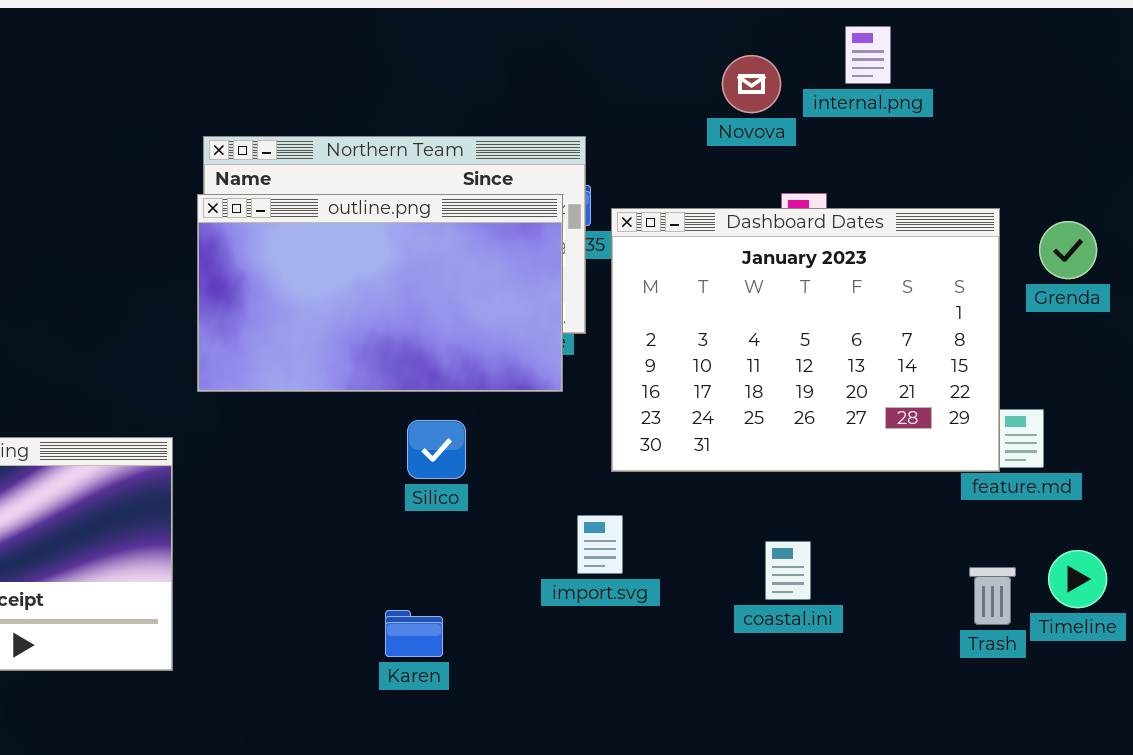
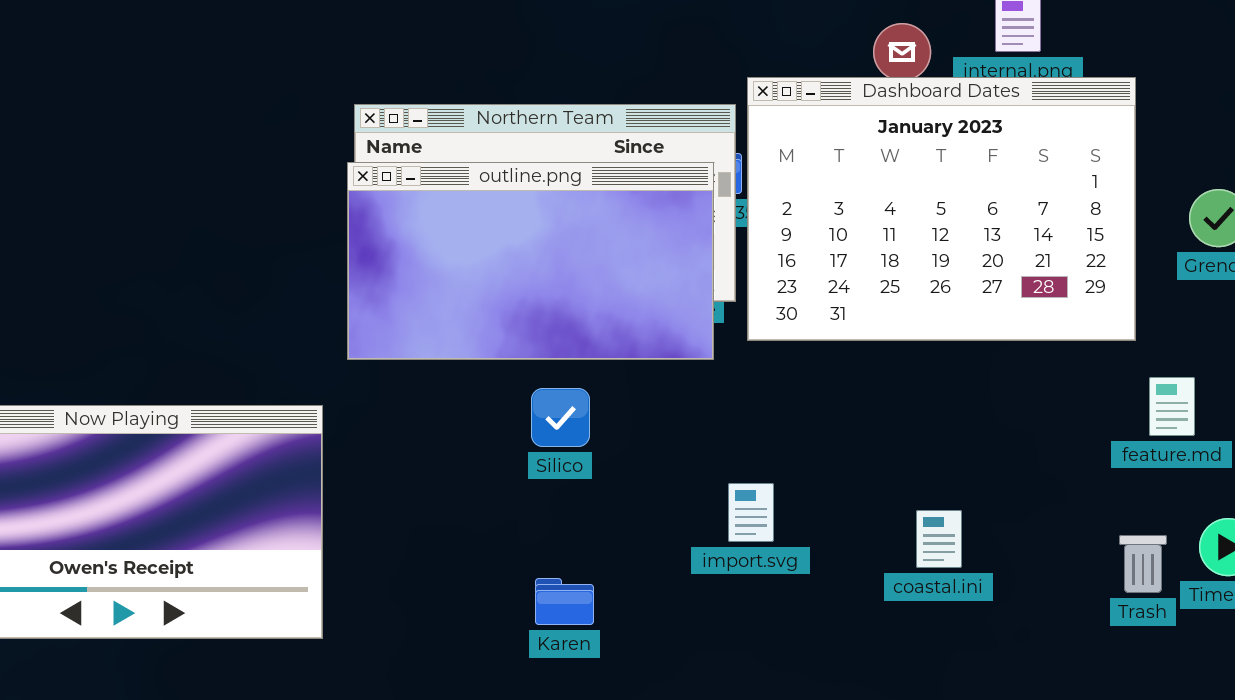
Dashboard Dates: [611,208,1000,472] -> [747,77,1136,341], moved
Silico: [407,420,466,479] -> [531,388,590,447], moved

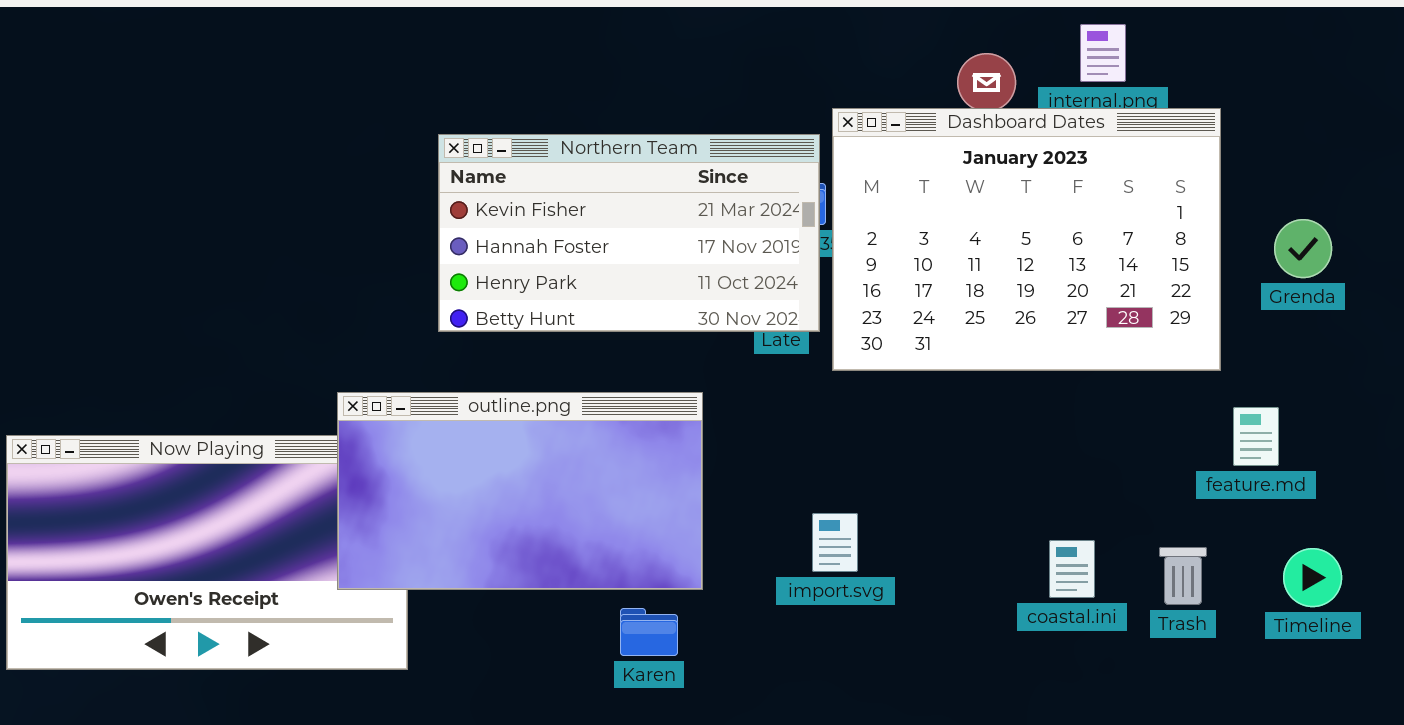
outline.png: [347,162,714,360] -> [337,392,703,590], moved
coastal.ini: [916,510,962,568] -> [1049,540,1095,598], moved
Trash: [1119,535,1167,593] -> [1159,547,1207,605], moved

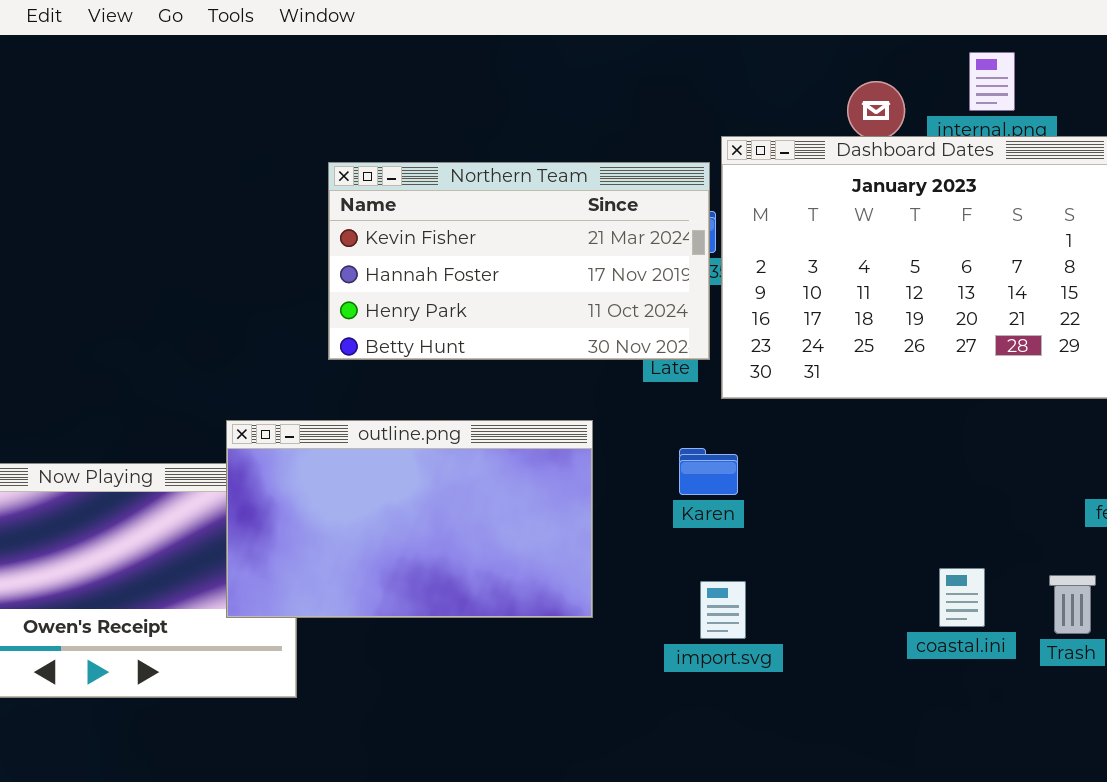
import.svg: [812,513,858,572] -> [700,581,746,639], moved
Karen: [620,608,678,656] -> [679,448,738,495], moved

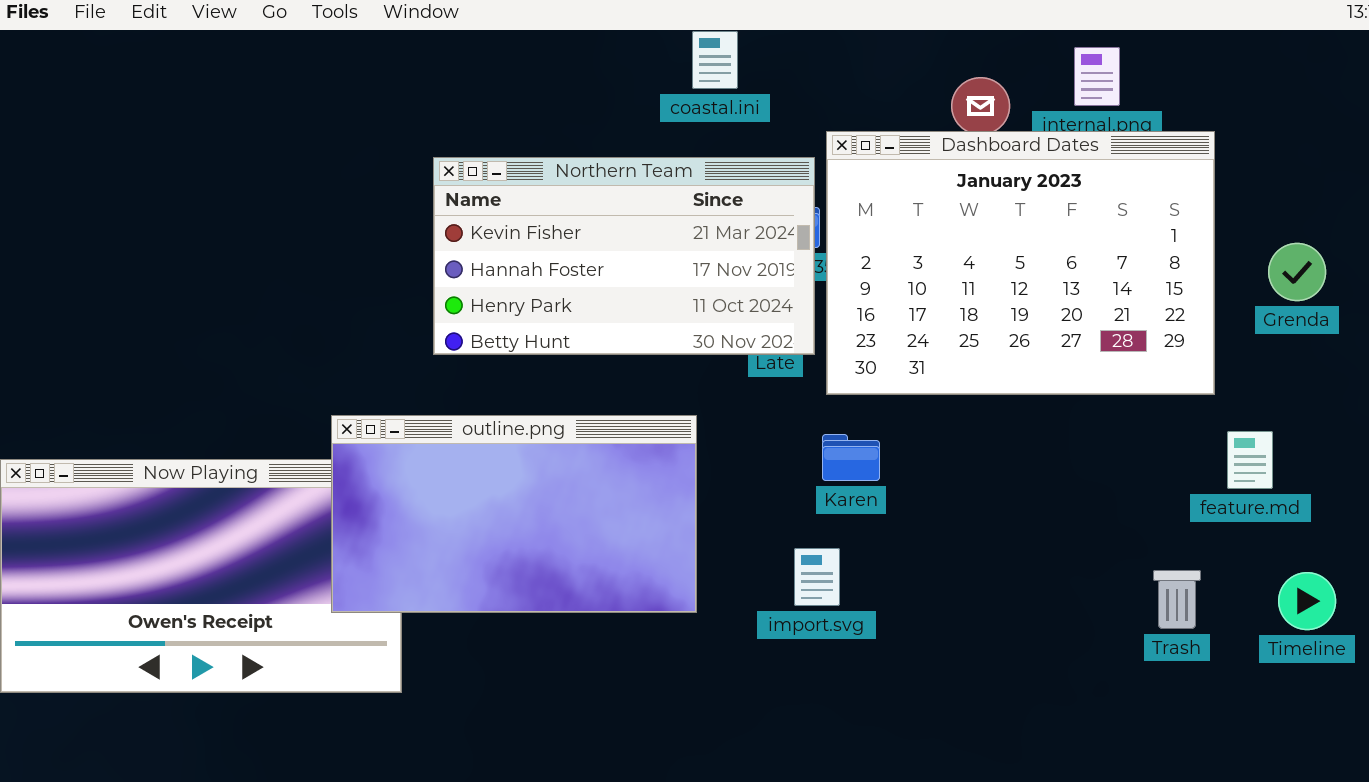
Karen: [679,448,738,495] -> [822,434,880,481], moved
coastal.ini: [939,568,985,627] -> [692,31,738,89], moved
import.svg: [700,581,746,639] -> [794,548,840,606], moved

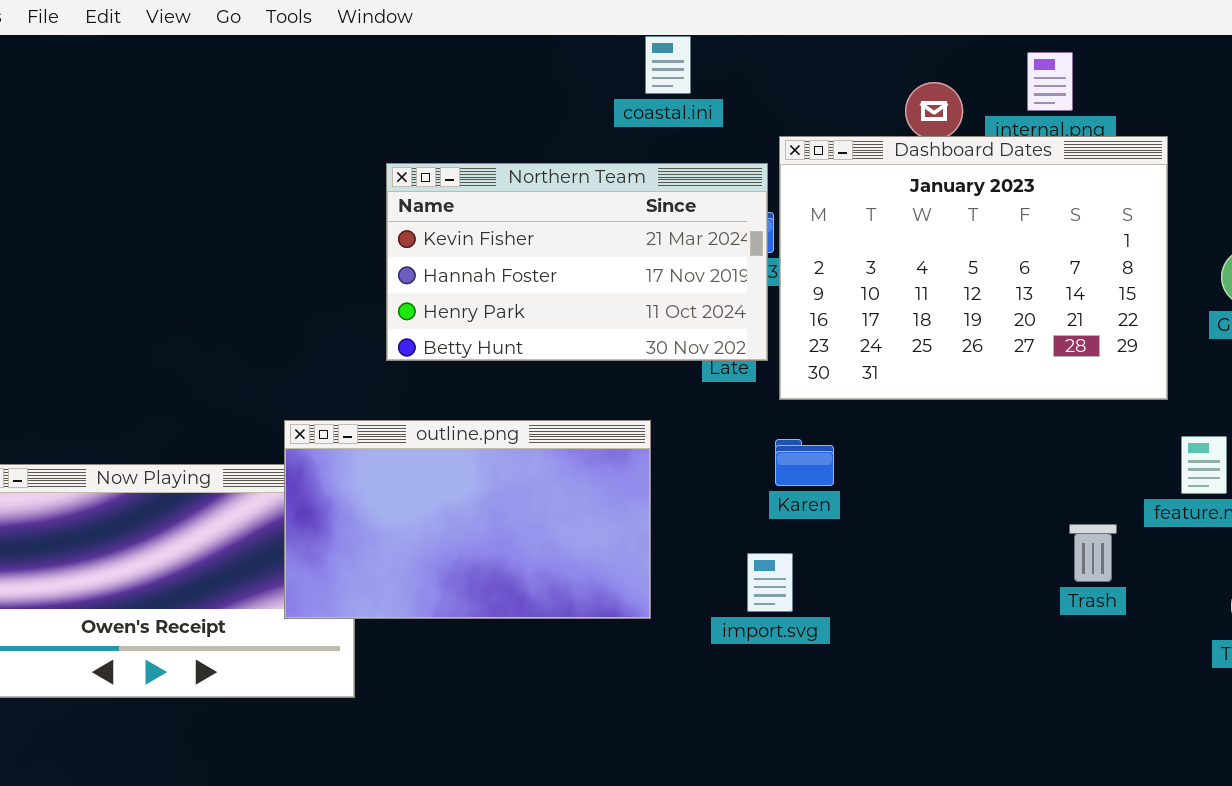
Trash: [1153,570,1201,629] -> [1069,524,1117,582], moved

